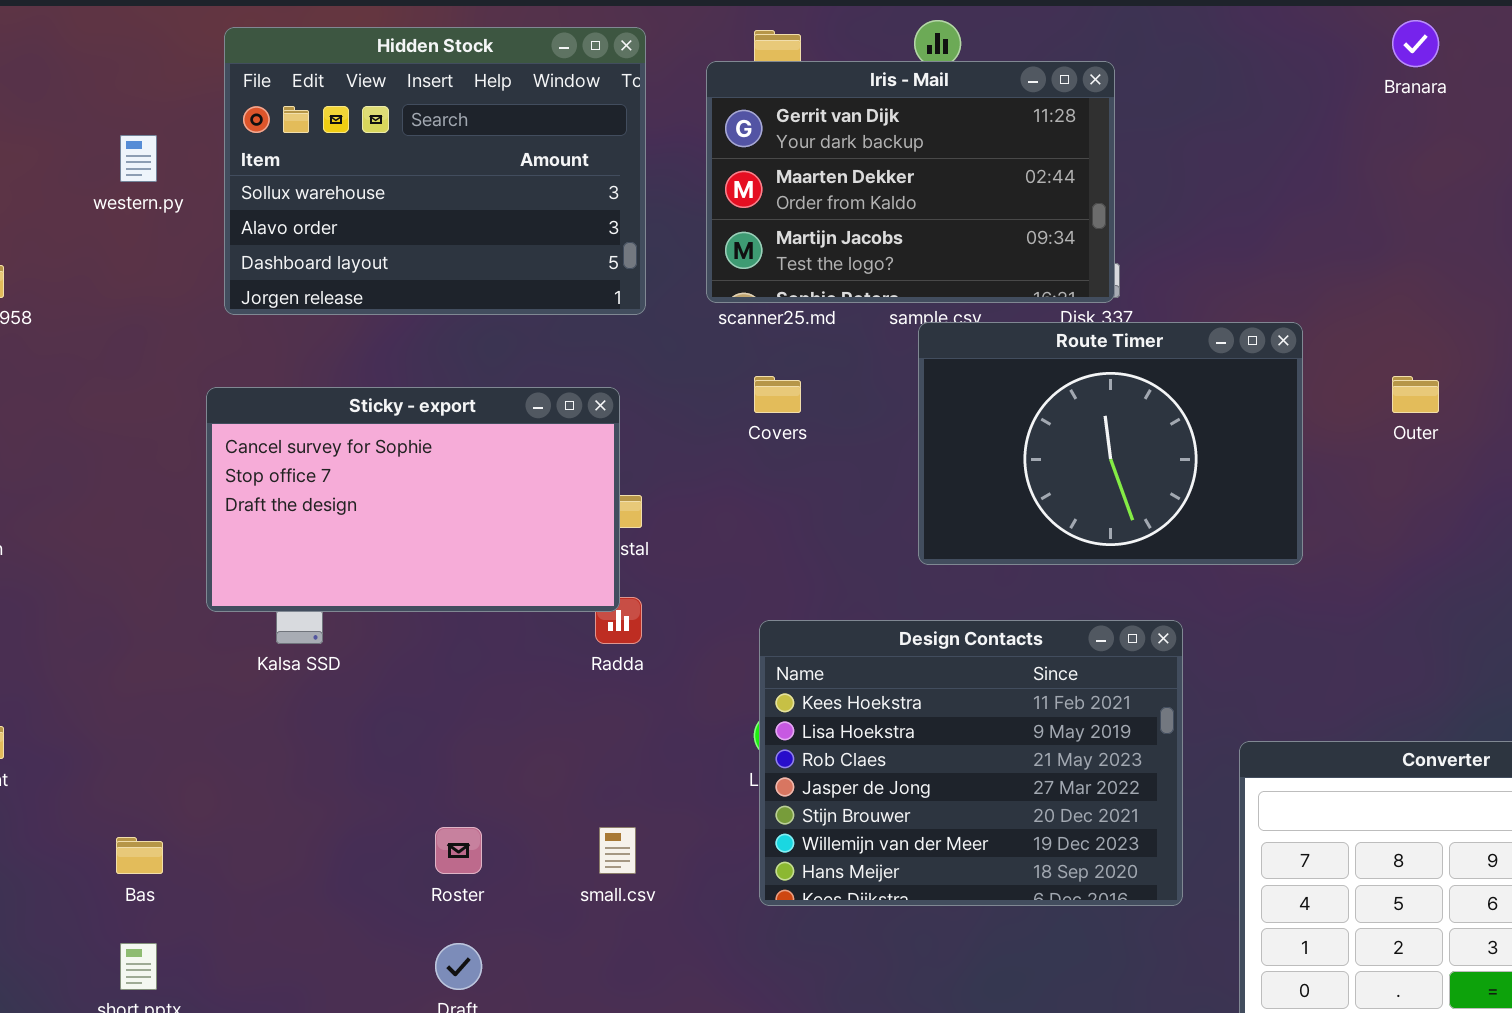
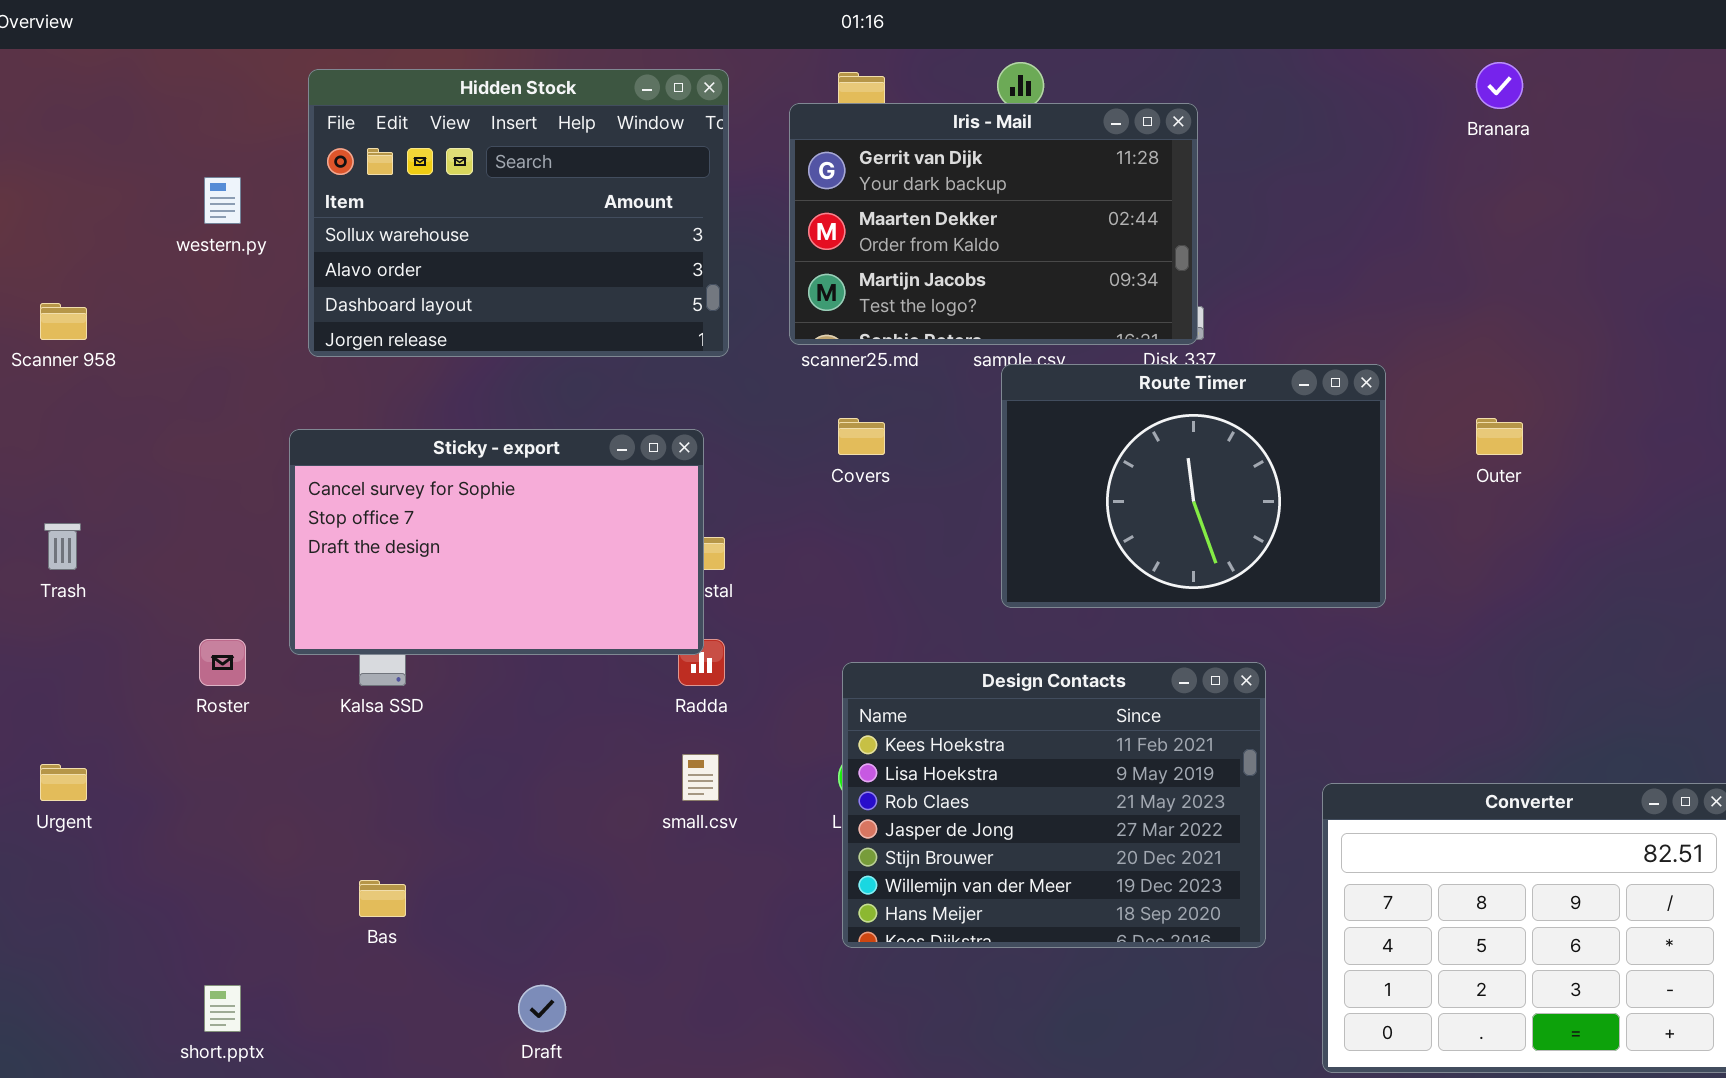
Roster: [435,827,482,874] -> [199,639,246,686], moved
small.csv: [599,827,636,874] -> [682,754,719,801], moved
Bas: [116,837,163,874] -> [359,880,406,917], moved

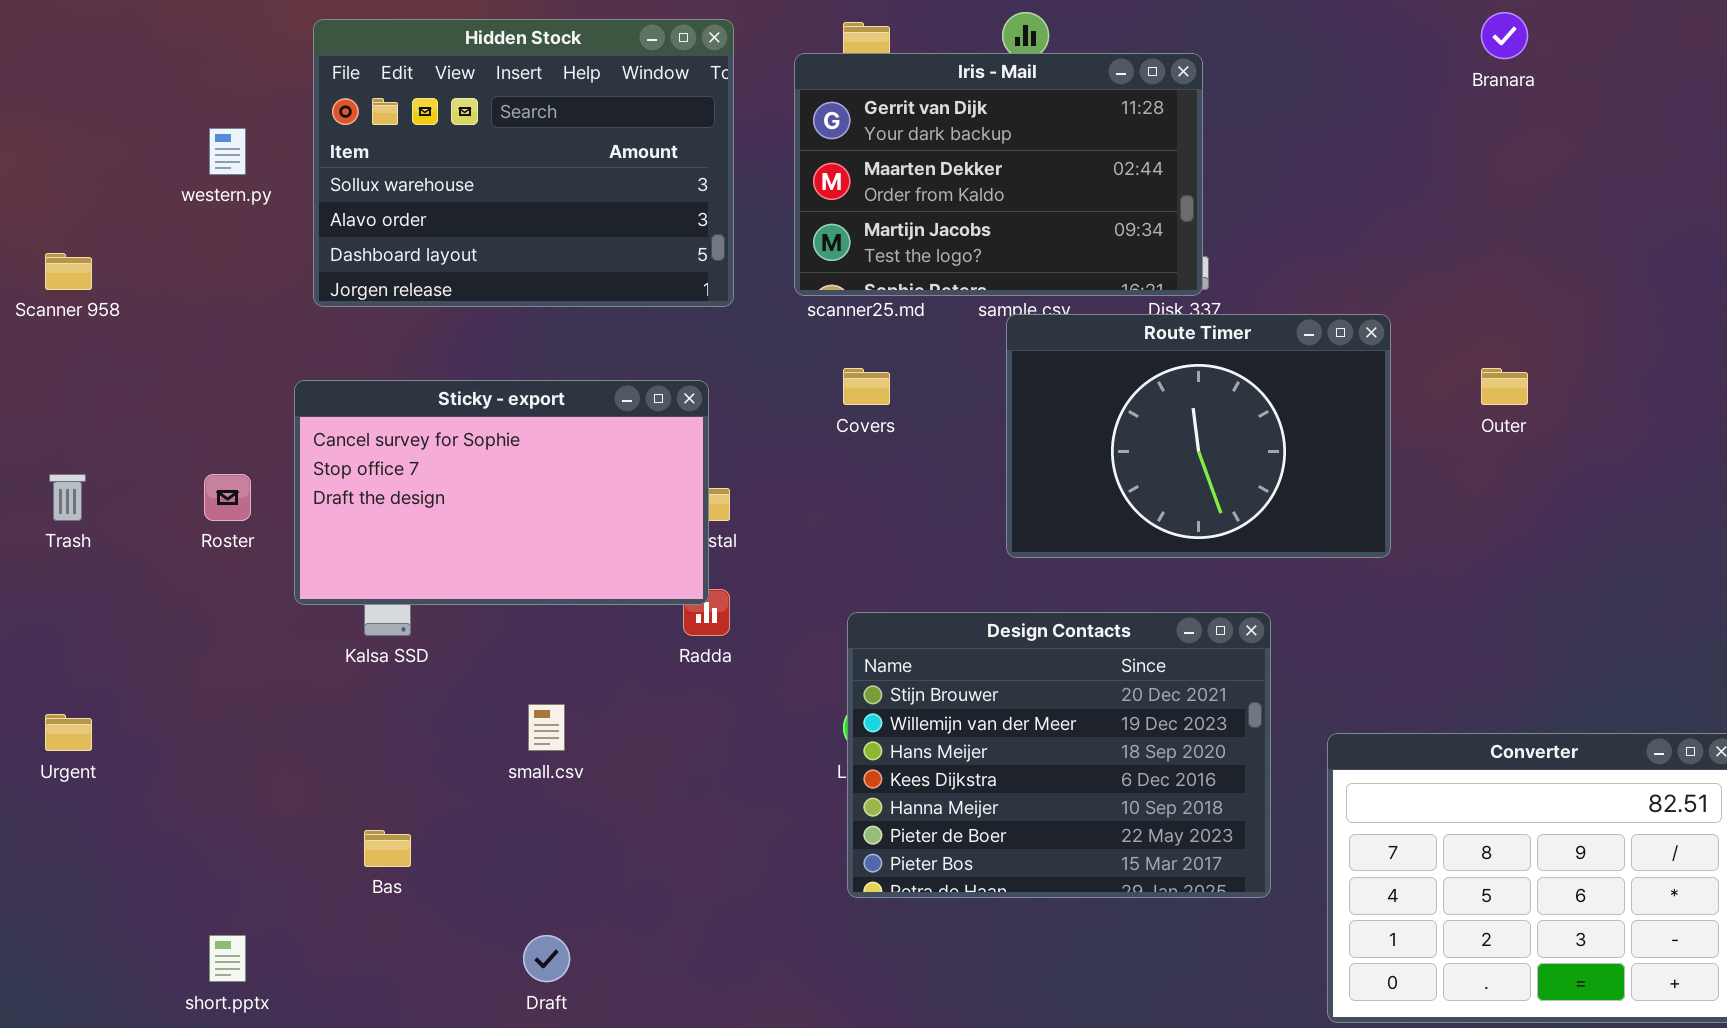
Roster: [199,639,246,686] -> [204,474,251,521], moved
Design Contacts: [842,662,1266,948] -> [847,612,1271,898], scrolled down 4 rows
small.csv: [682,754,719,801] -> [528,704,565,751], moved

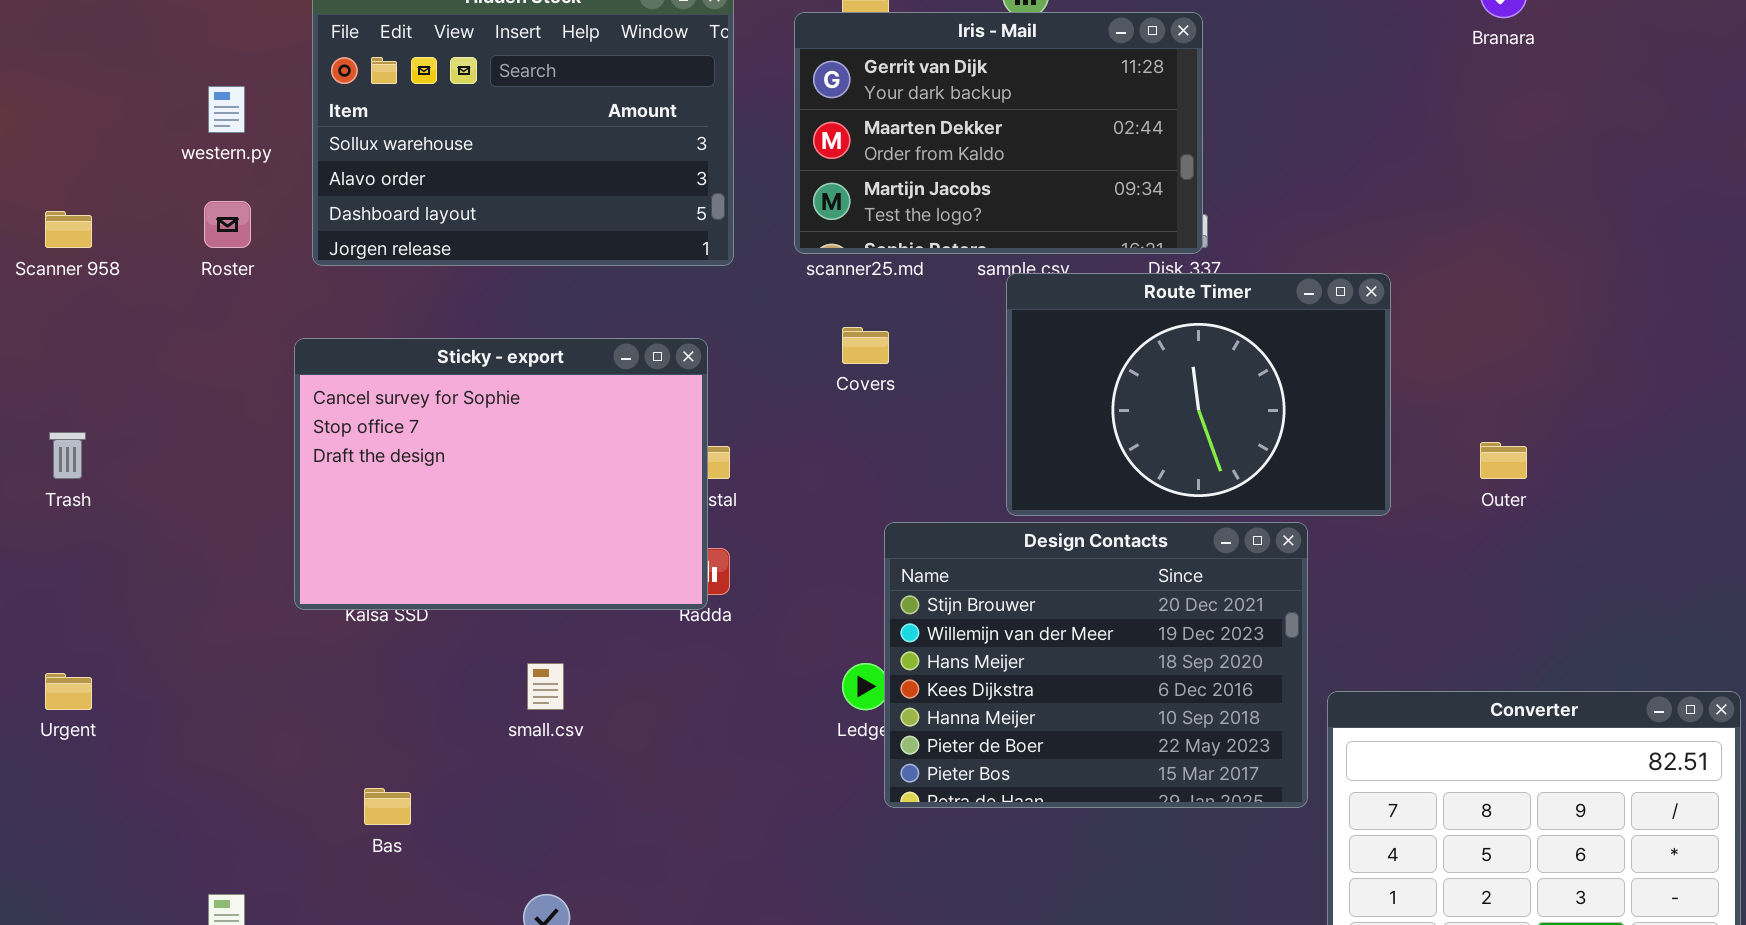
Outer: [1481,368,1528,405] -> [1480,442,1527,479], moved
Sticky - export: [294,380,709,605] -> [294,338,708,610], resized
Roster: [204,474,251,521] -> [204,201,251,248], moved
Design Contacts: [847,612,1271,898] -> [884,522,1308,808], moved

